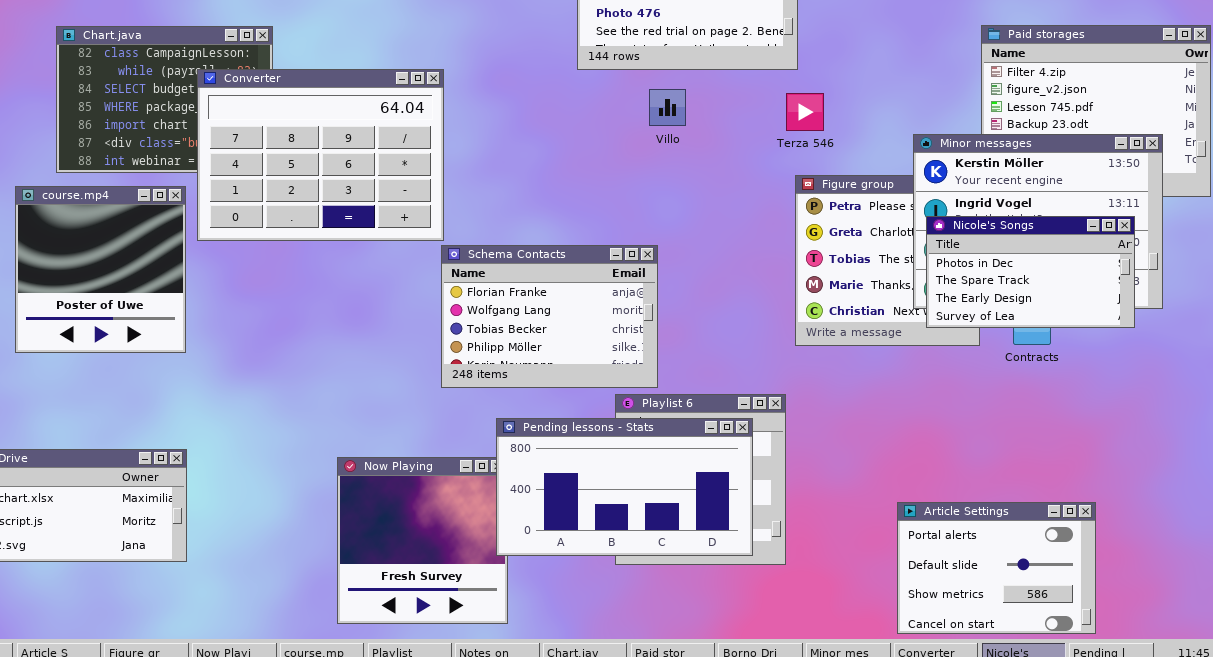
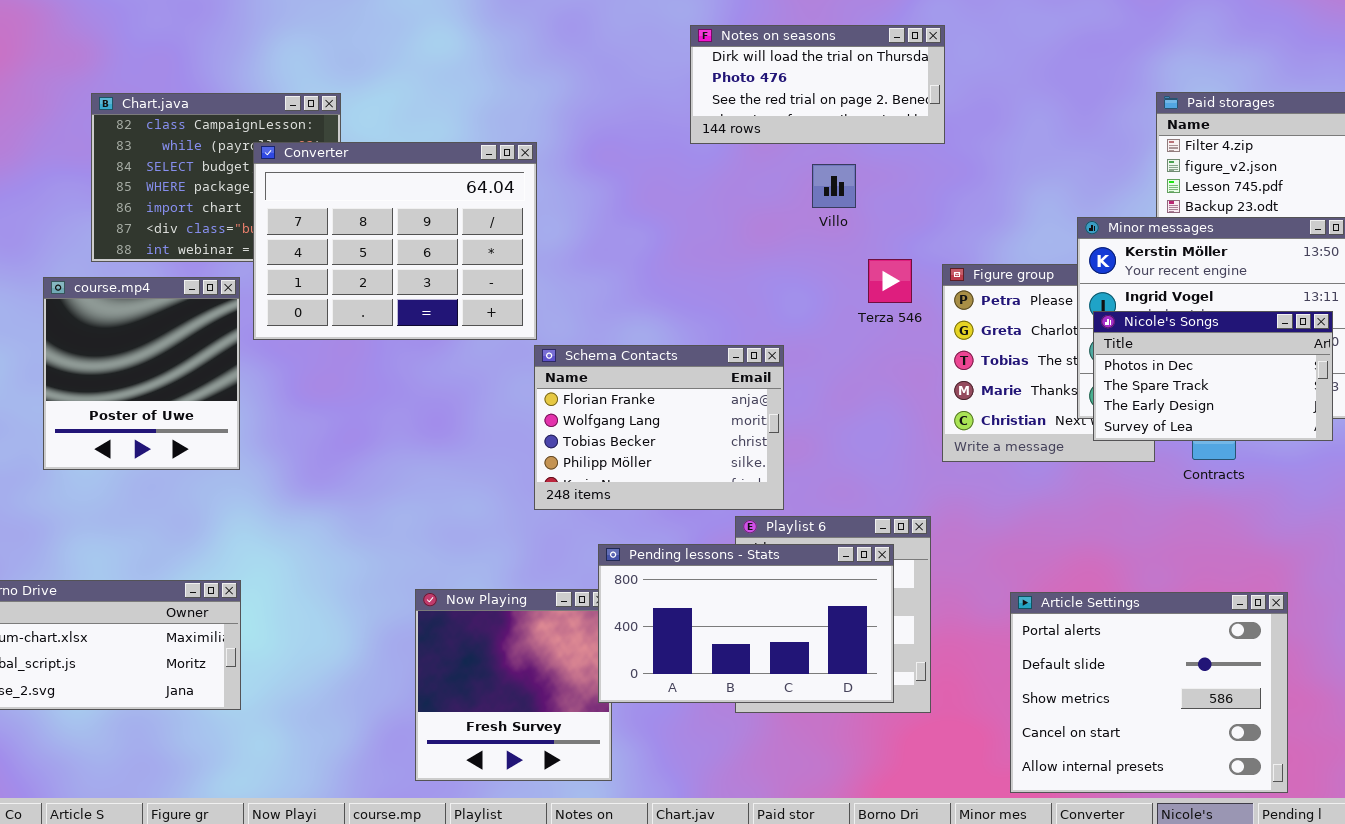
Villo: [649,89,686,126] -> [812,164,856,208], moved
Terza 546: [786,93,824,131] -> [868,259,912,303], moved
Article Settings: [897,502,1096,634] -> [1010,592,1288,793], resized

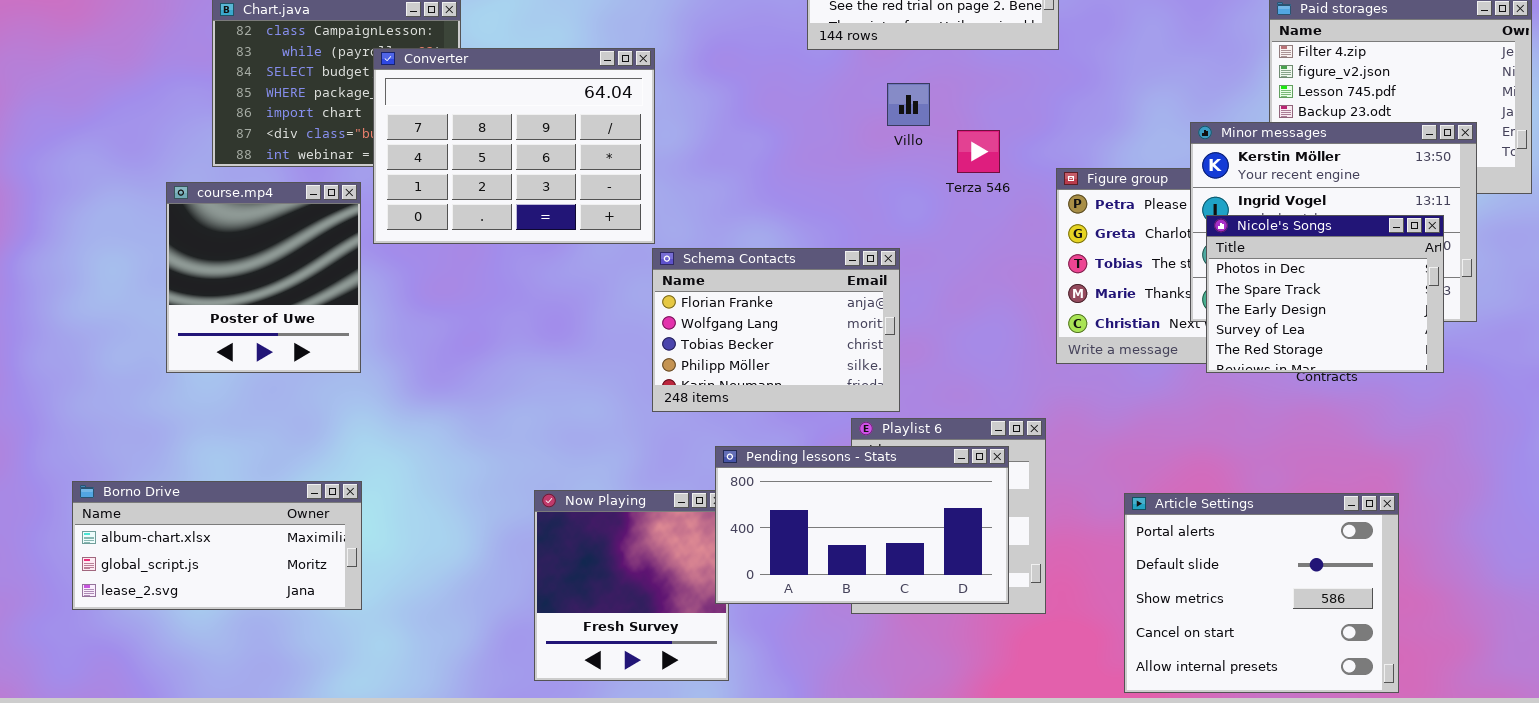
Villo: [812,164,856,208] -> [887,83,930,126], moved
Terza 546: [868,259,912,303] -> [957,130,1000,173], moved
Nicole's Songs: [1093,311,1333,441] -> [1206,215,1444,373], resized

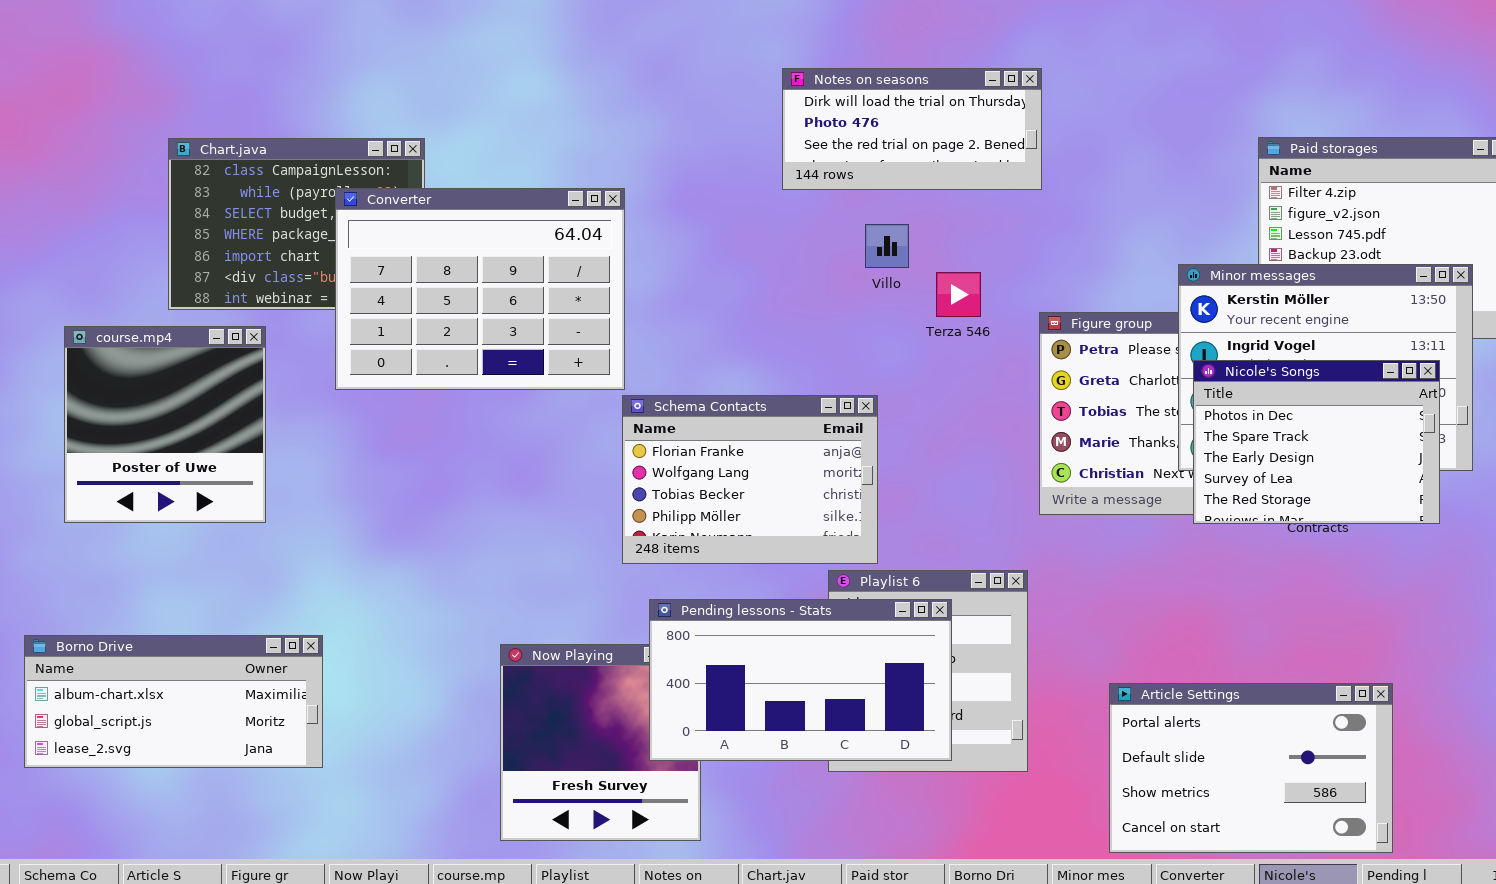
course.mp4: [166,182,361,373] -> [64,326,266,523], moved
Pending lessons - Stats: [715,446,1009,604] -> [649,599,952,761], moved
Article Settings: [1124,493,1399,693] -> [1109,683,1393,853], resized

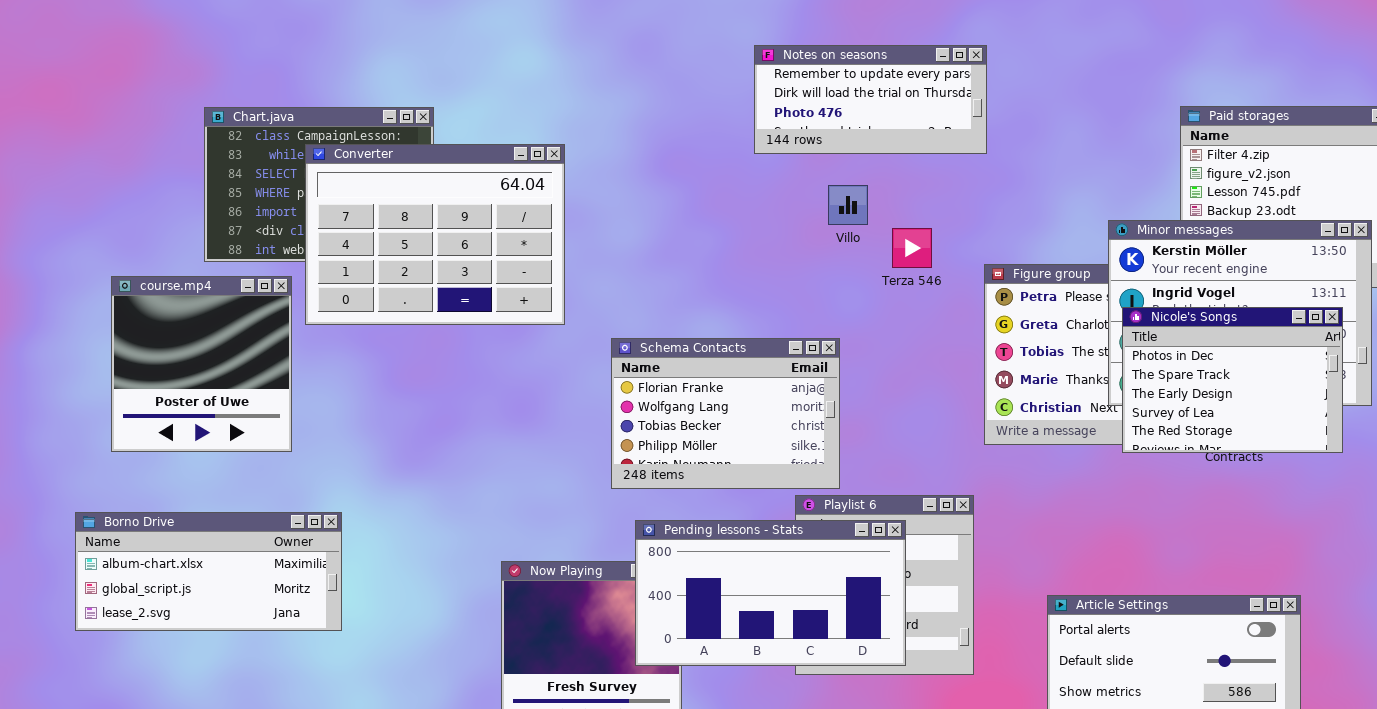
Notes on seasons: [782,68,1042,190] -> [754,45,987,154], scrolled up 1 row
Converter: [335,188,625,390] -> [305,144,565,325], moved
Borno Drive: [24,635,323,768] -> [75,512,342,631], moved

